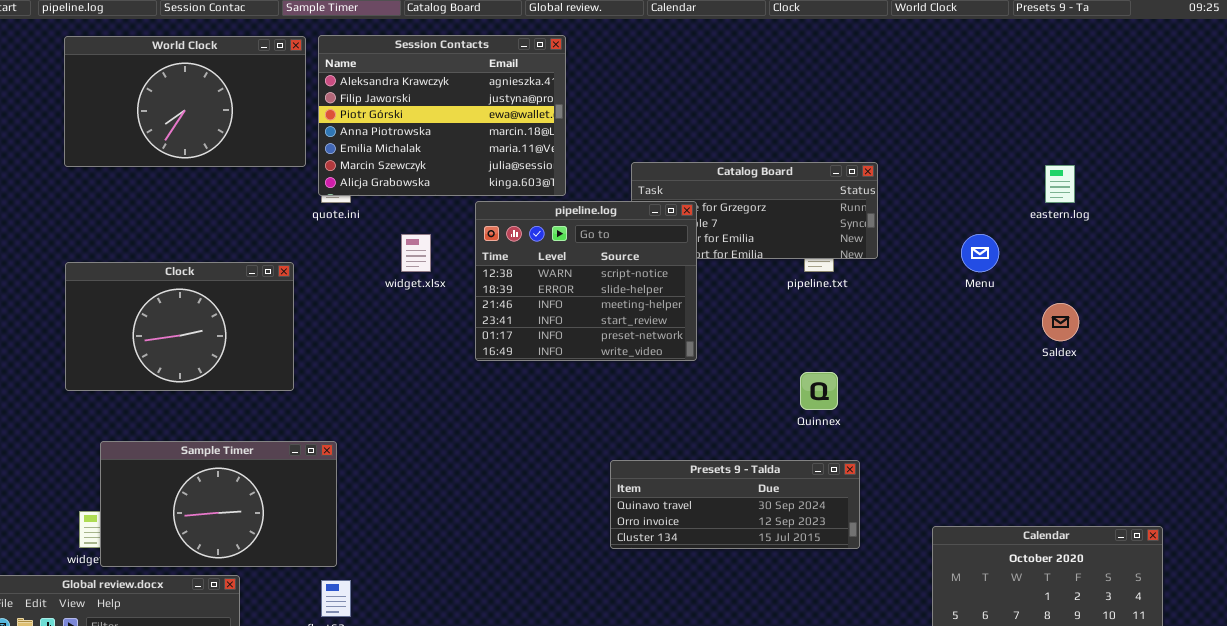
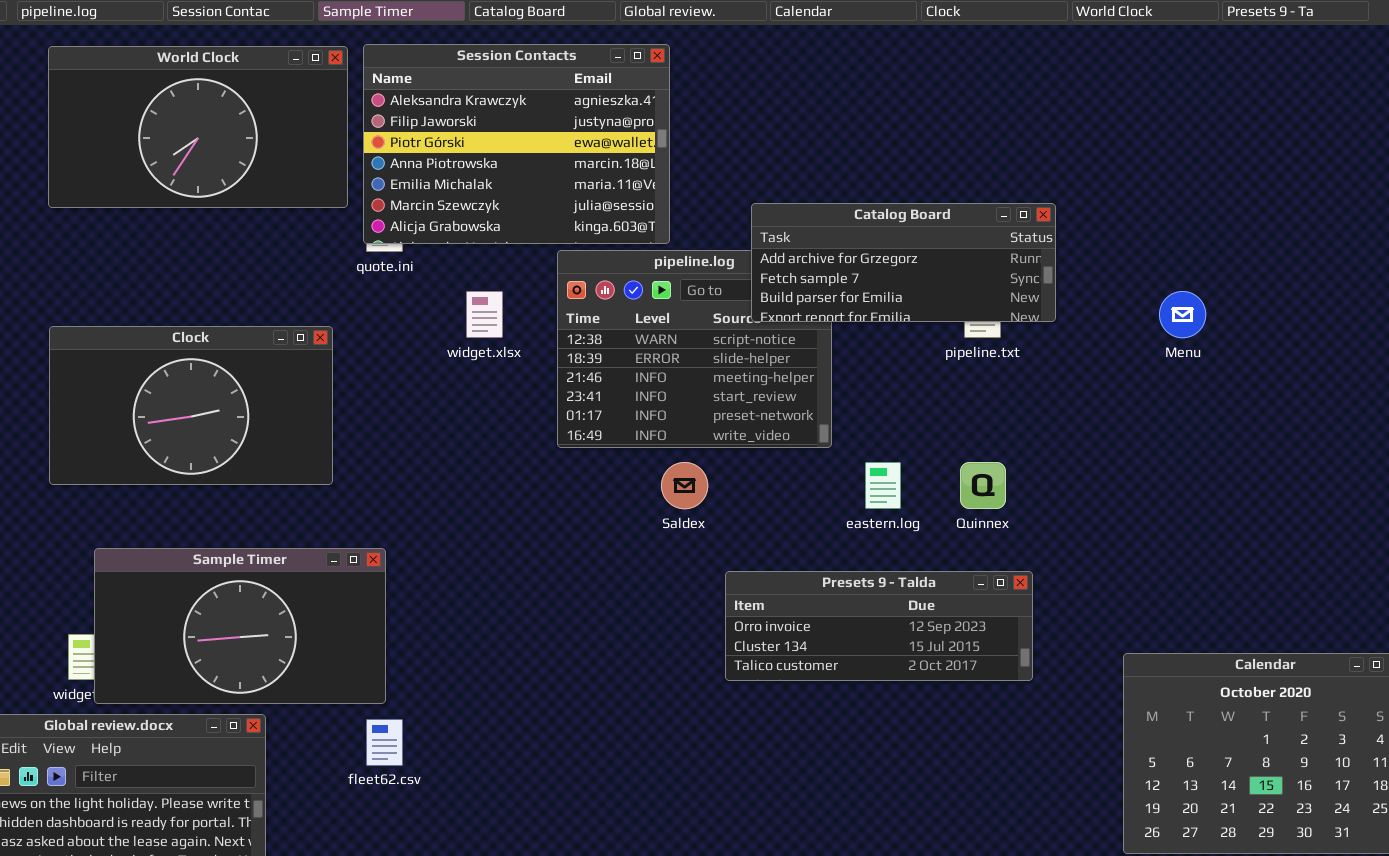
Catalog Board: [631,162,878,259] -> [751,203,1056,322], raised
eastern.log: [1045,165,1075,203] -> [865,462,901,509], moved
Saldex: [1042,303,1079,341] -> [661,462,708,509], moved
Presets 9 - Talda: [610,460,860,549] -> [725,571,1033,681], scrolled down 1 row

